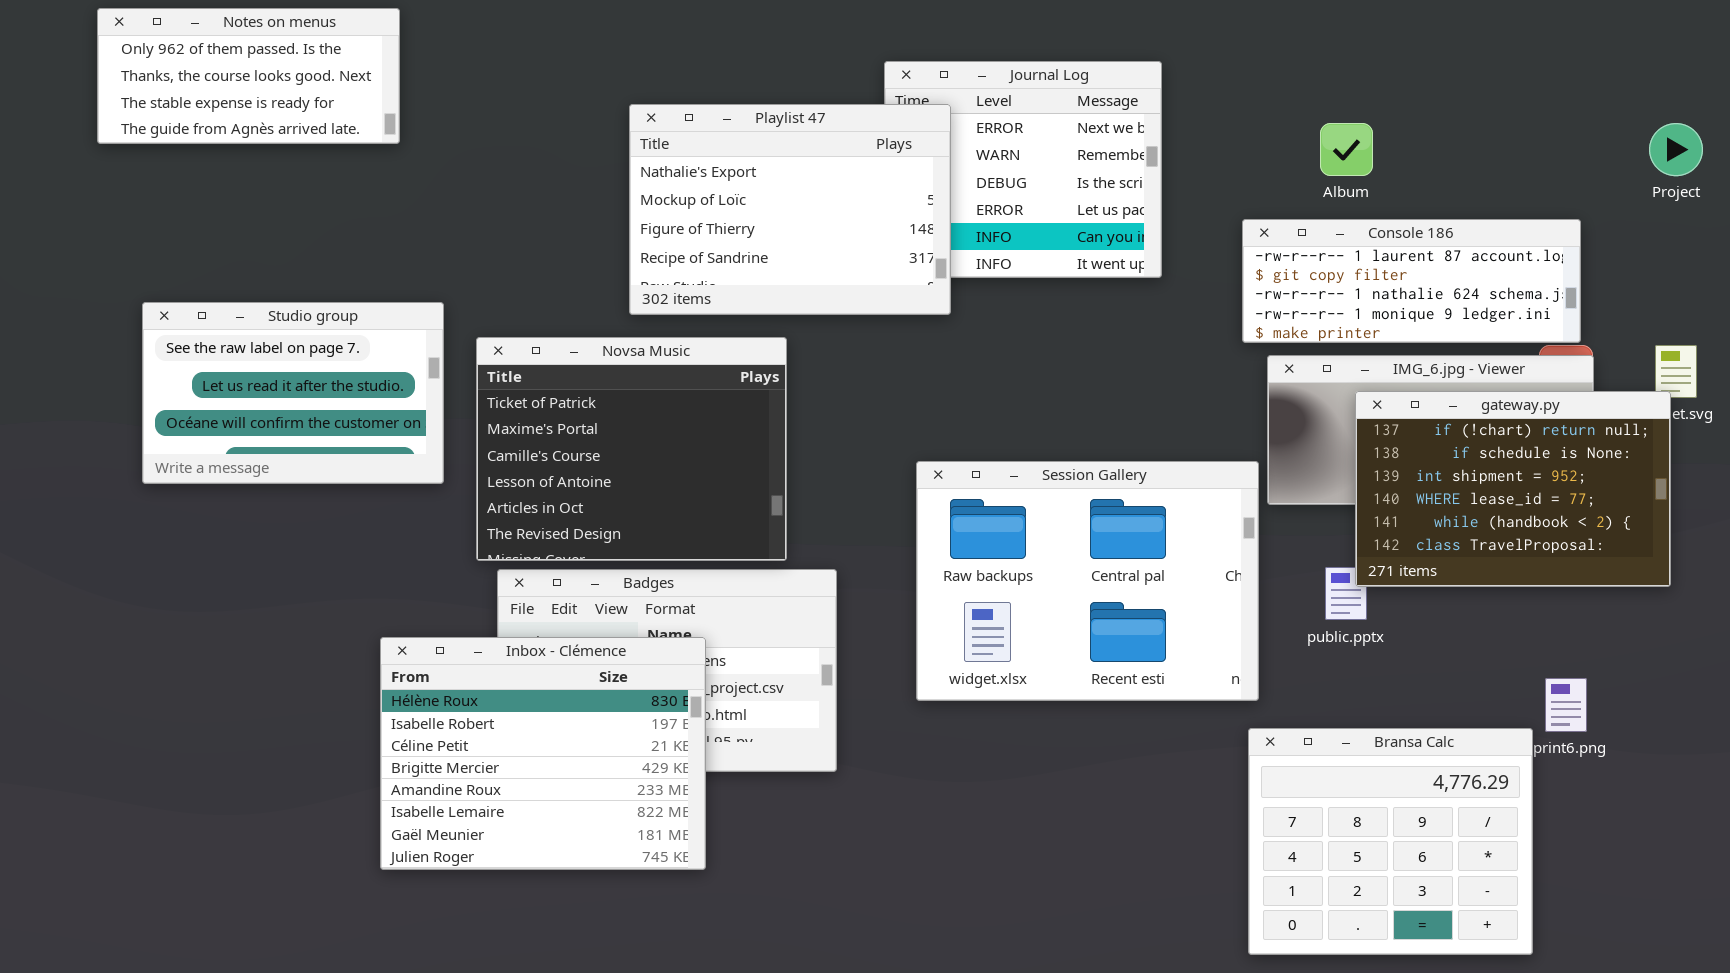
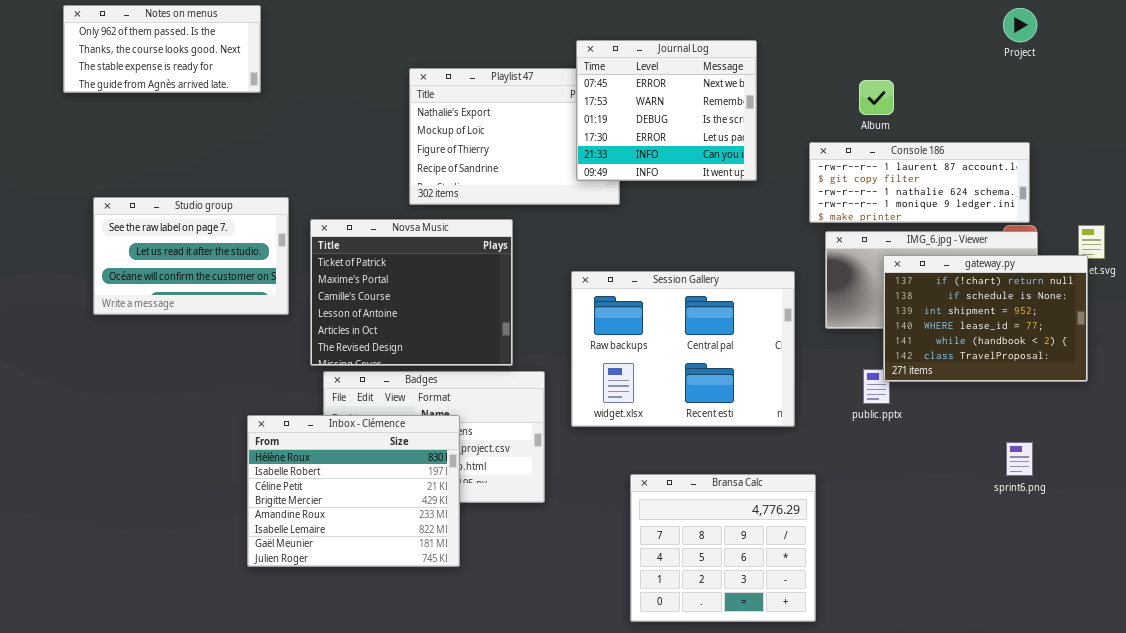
Journal Log: [884,61,1162,278] -> [576,40,757,181], raised
Project: [1649,123,1703,176] -> [1003,8,1037,42], moved
Session Gallery: [916,461,1259,701] -> [571,271,795,427], moved
Bransa Calc: [1248,728,1533,955] -> [630,474,816,622], moved

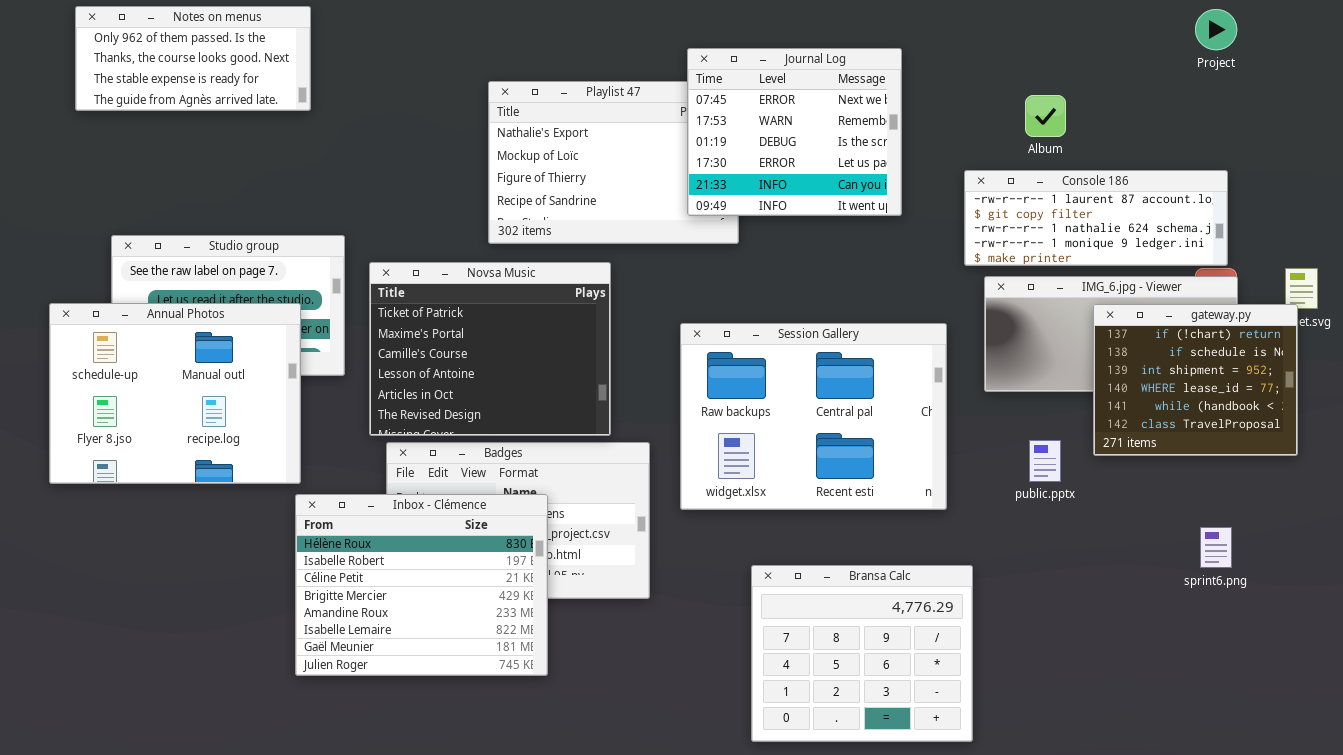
Annual Photos: none -> [49,303,301,484], opened
gateway.py: [883,255,1088,382] -> [1093,304,1298,456], resized

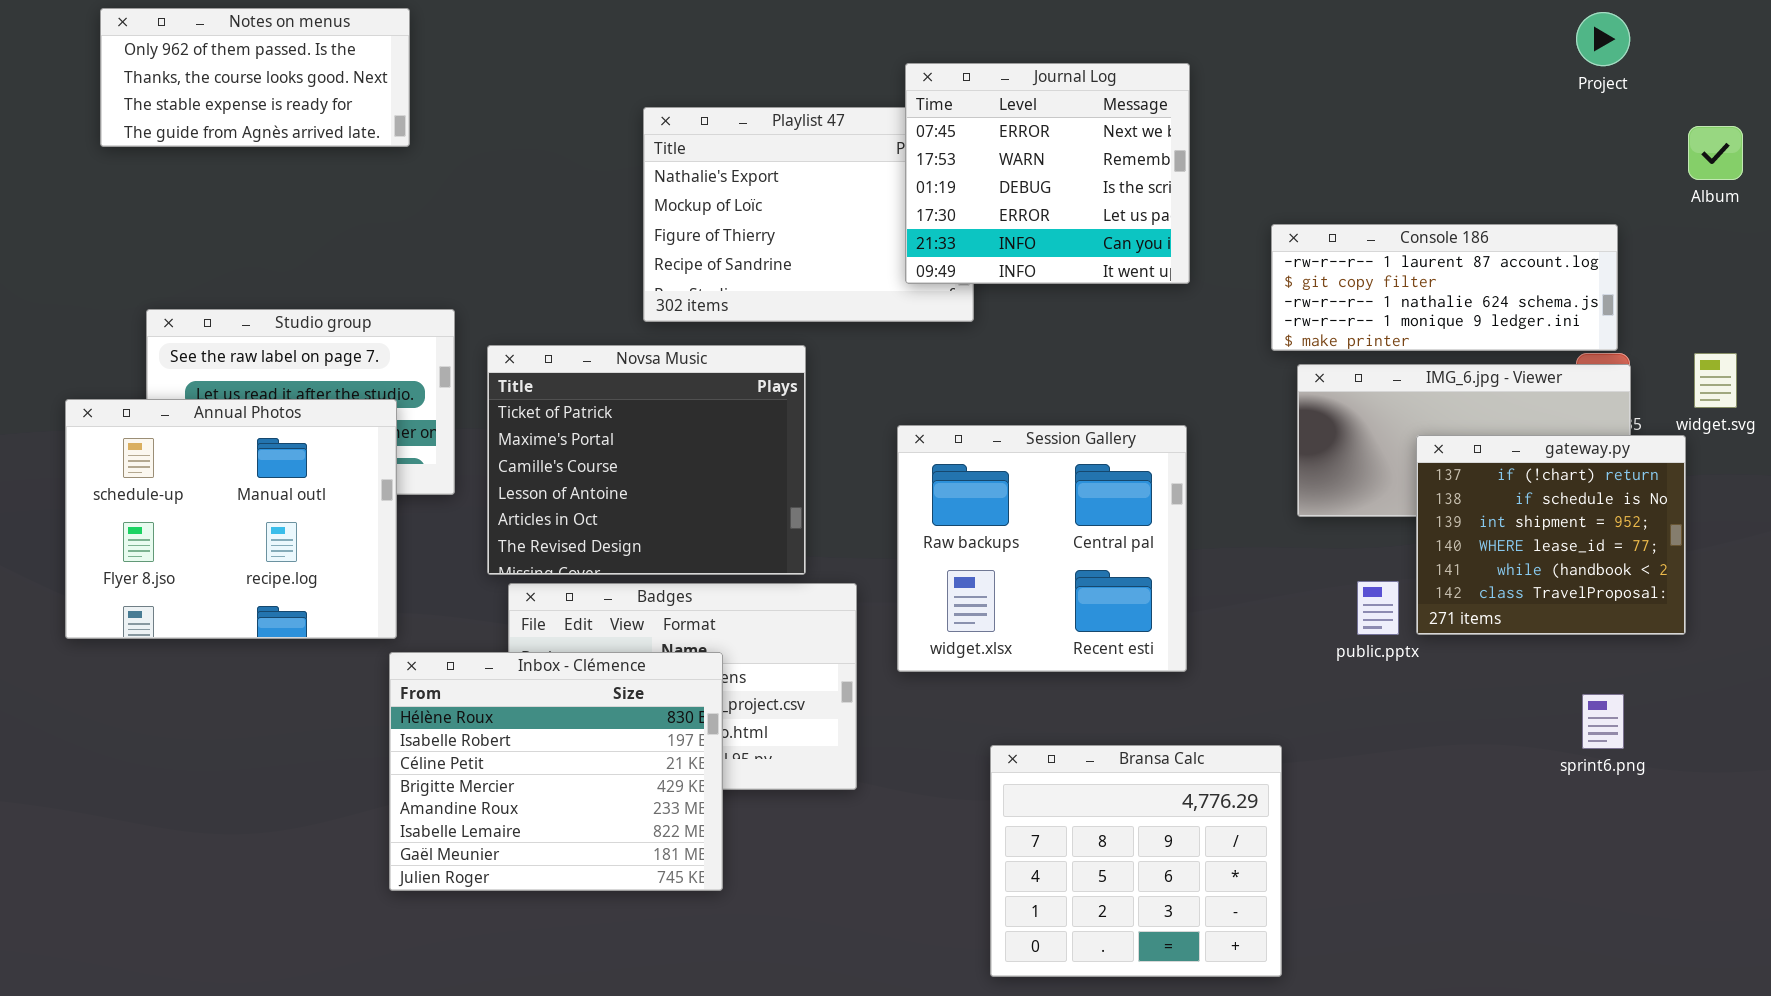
Album: [1025,95,1066,137] -> [1688,126,1743,180], moved
gateway.py: [1093,304,1298,456] -> [1416,435,1686,635], moved
Session Gallery: [680,323,947,510] -> [897,425,1187,672], resized

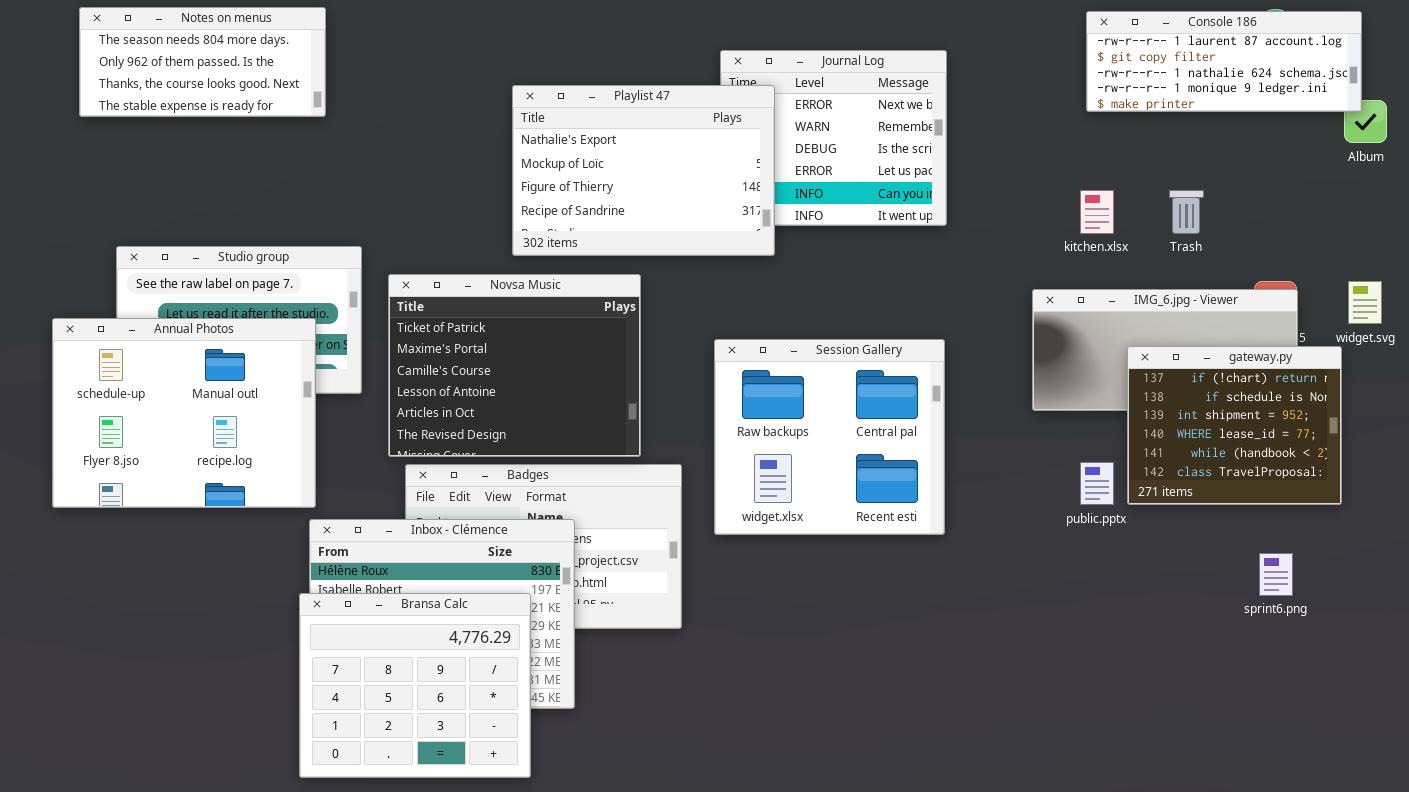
Notes on menus: [100,8,410,147] -> [79,7,326,117], scrolled up 1 row
Playlist 47: [643,107,974,322] -> [512,85,775,256], raised
Console 186: [1271,224,1618,351] -> [1086,11,1362,112], moved
Bransa Calc: [990,745,1282,977] -> [299,593,531,778], moved

